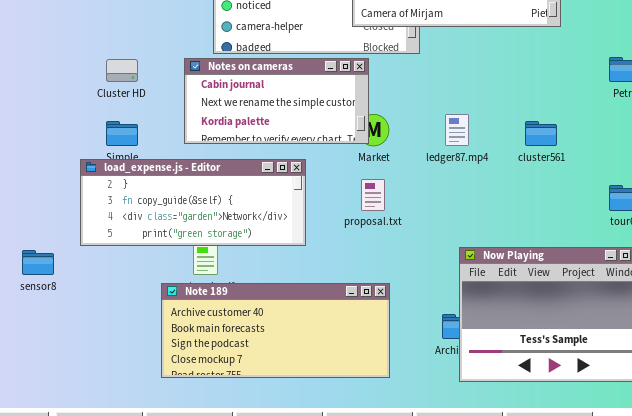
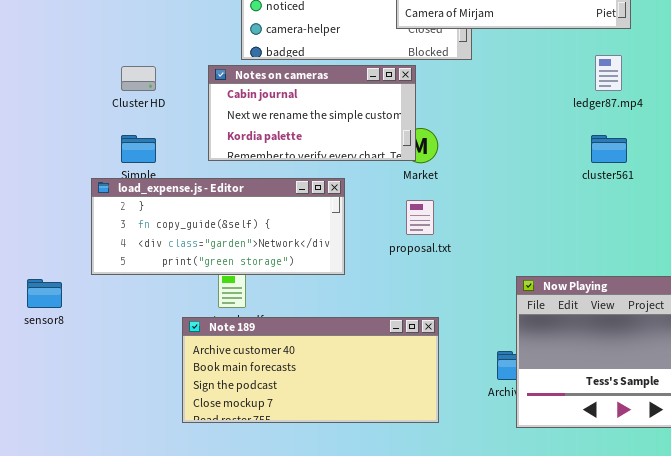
ledger87.mp4: [445,114,469,146] -> [595,55,622,91], moved

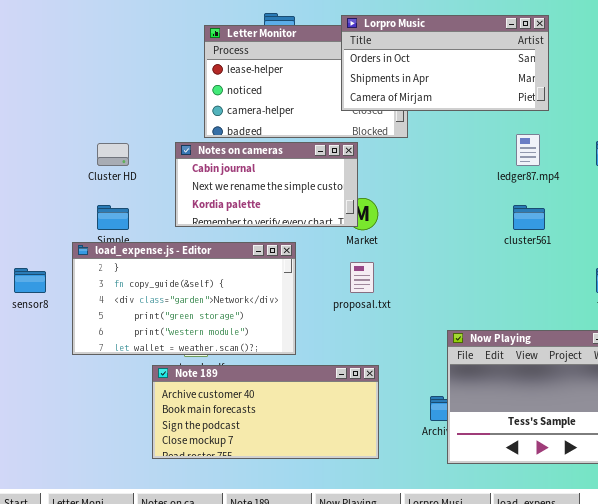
load_expense.js - Editor: [91,178,345,275] -> [72,242,296,355], resized
sensor8: [27,279,62,308] -> [14,268,46,293], moved

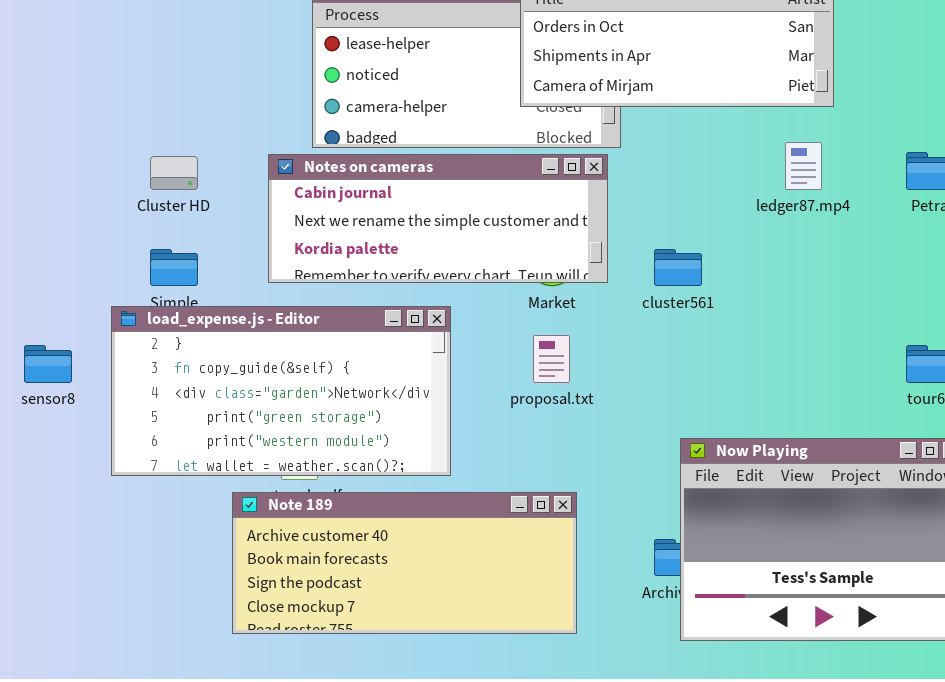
Notes on cameras: [175,142,358,227] -> [268,154,608,283], resized
cluster561: [513,205,545,230] -> [654,249,702,286], moved

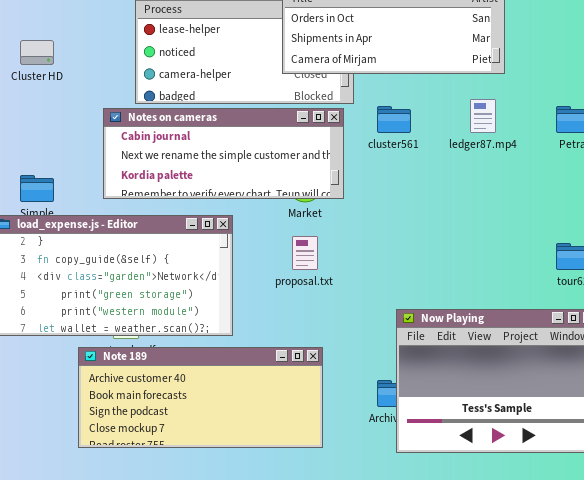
Cluster HD: [150,156,198,190] -> [20,40,54,65], moved
cluster561: [654,249,702,286] -> [377,106,411,133], moved

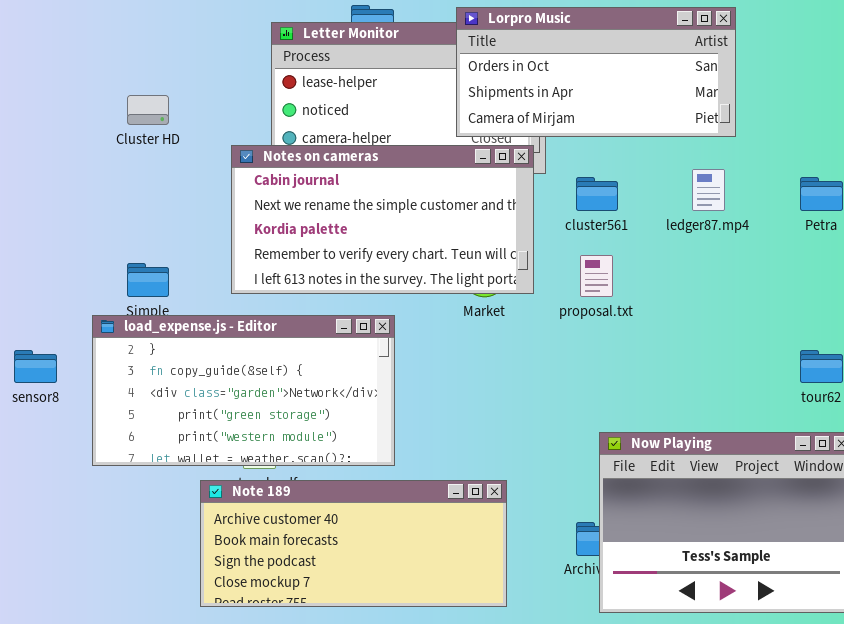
Notes on cameras: [103,108,344,199] -> [231,145,534,294], resized
proposal.txt: [292,236,318,270] -> [580,255,613,297], moved

